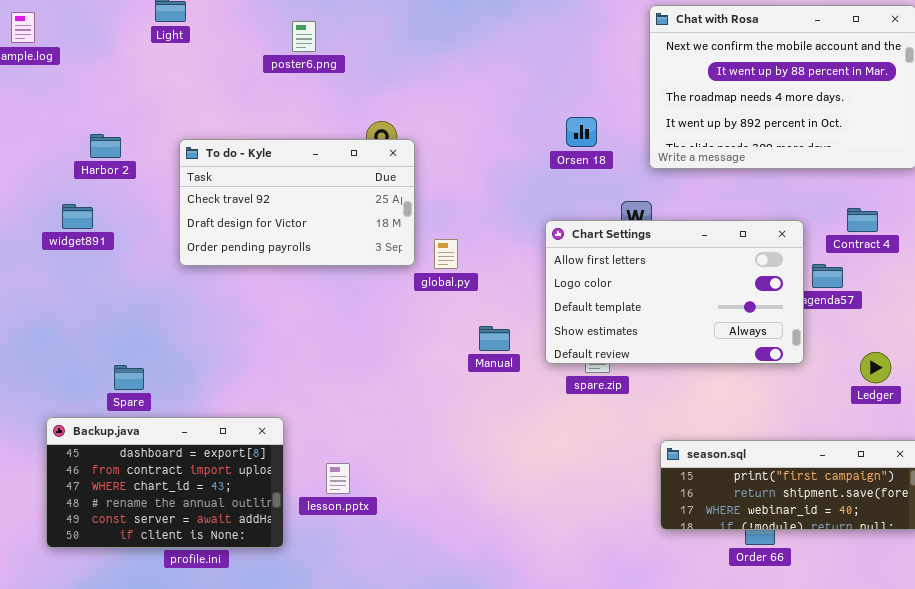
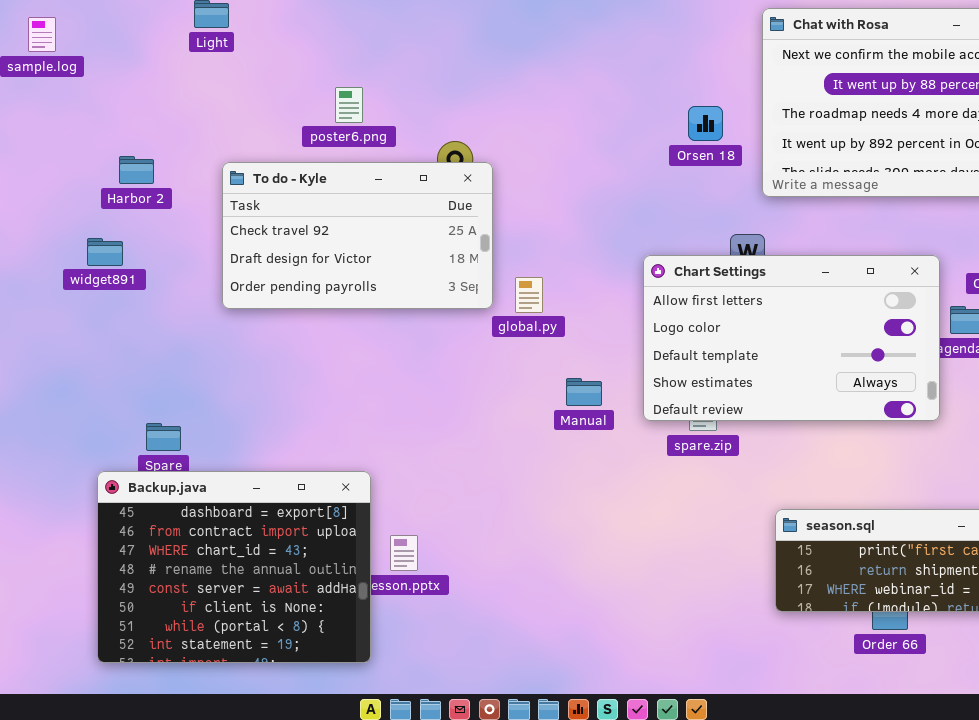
poster6.png: [292,21,316,52] -> [335,87,363,123], moved
Orsen 18: [566,117,597,147] -> [688,106,723,141], moved
Backup.java: [46,417,284,548] -> [97,471,371,663], moved, resized

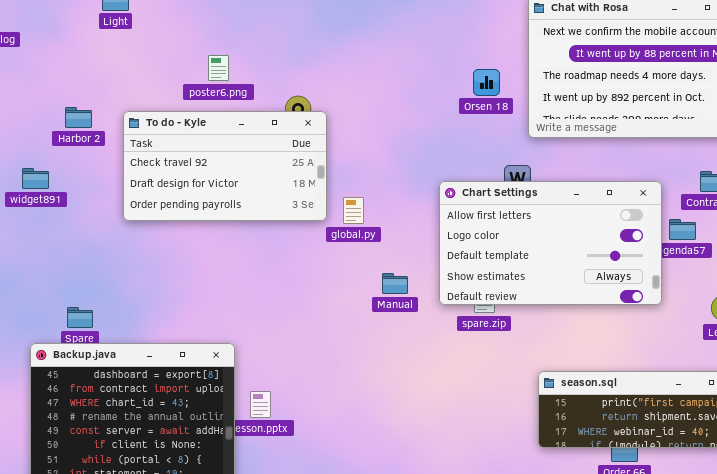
Harbor 2: [119,156,154,184] -> [65,107,92,128], moved

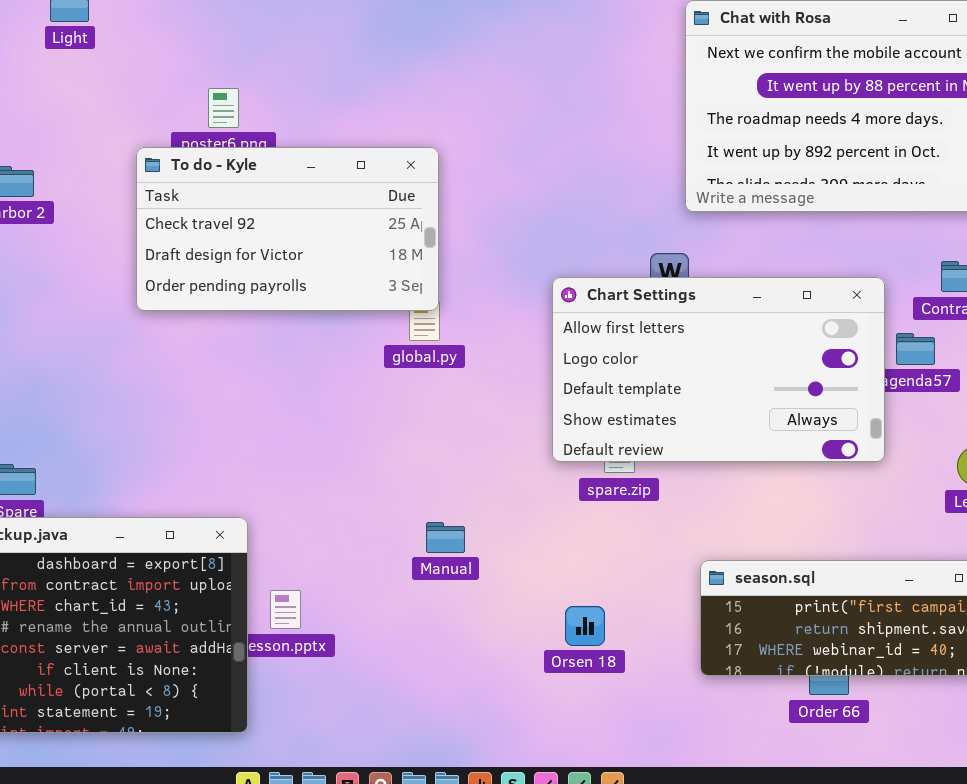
Orsen 18: [473,69,500,96] -> [565,606,605,646], moved
To do - Kyle: [123,111,327,221] -> [136,147,439,311], moved
Manual: [382,273,408,294] -> [426,522,465,553], moved

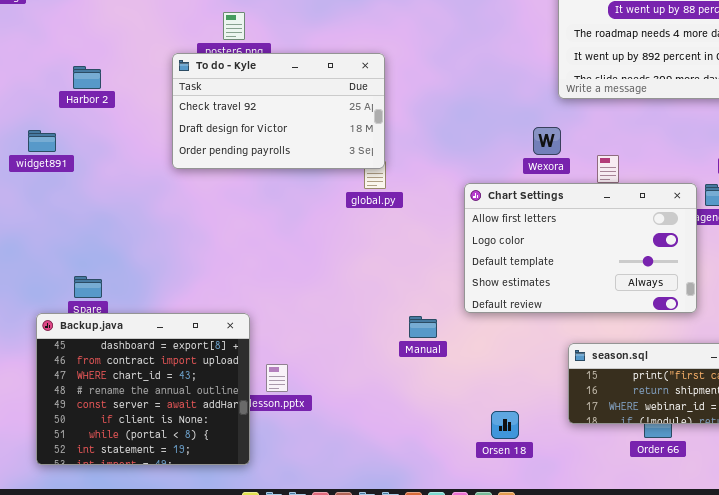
Chart Settings: [552,277,885,462] -> [464,183,697,313], moved
Manual: [426,522,465,553] -> [409,316,437,338], moved
Orsen 18: [565,606,605,646] -> [491,411,519,439], moved

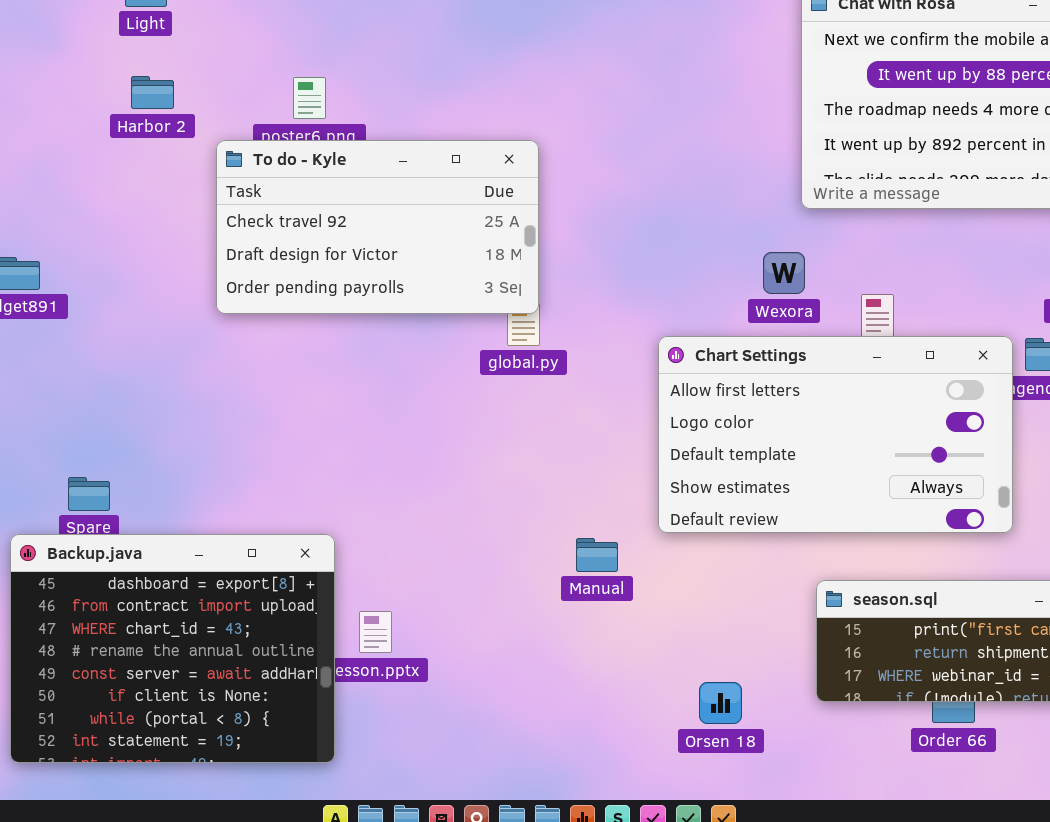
Harbor 2: [73,66,101,89] -> [131,76,174,109], moved

